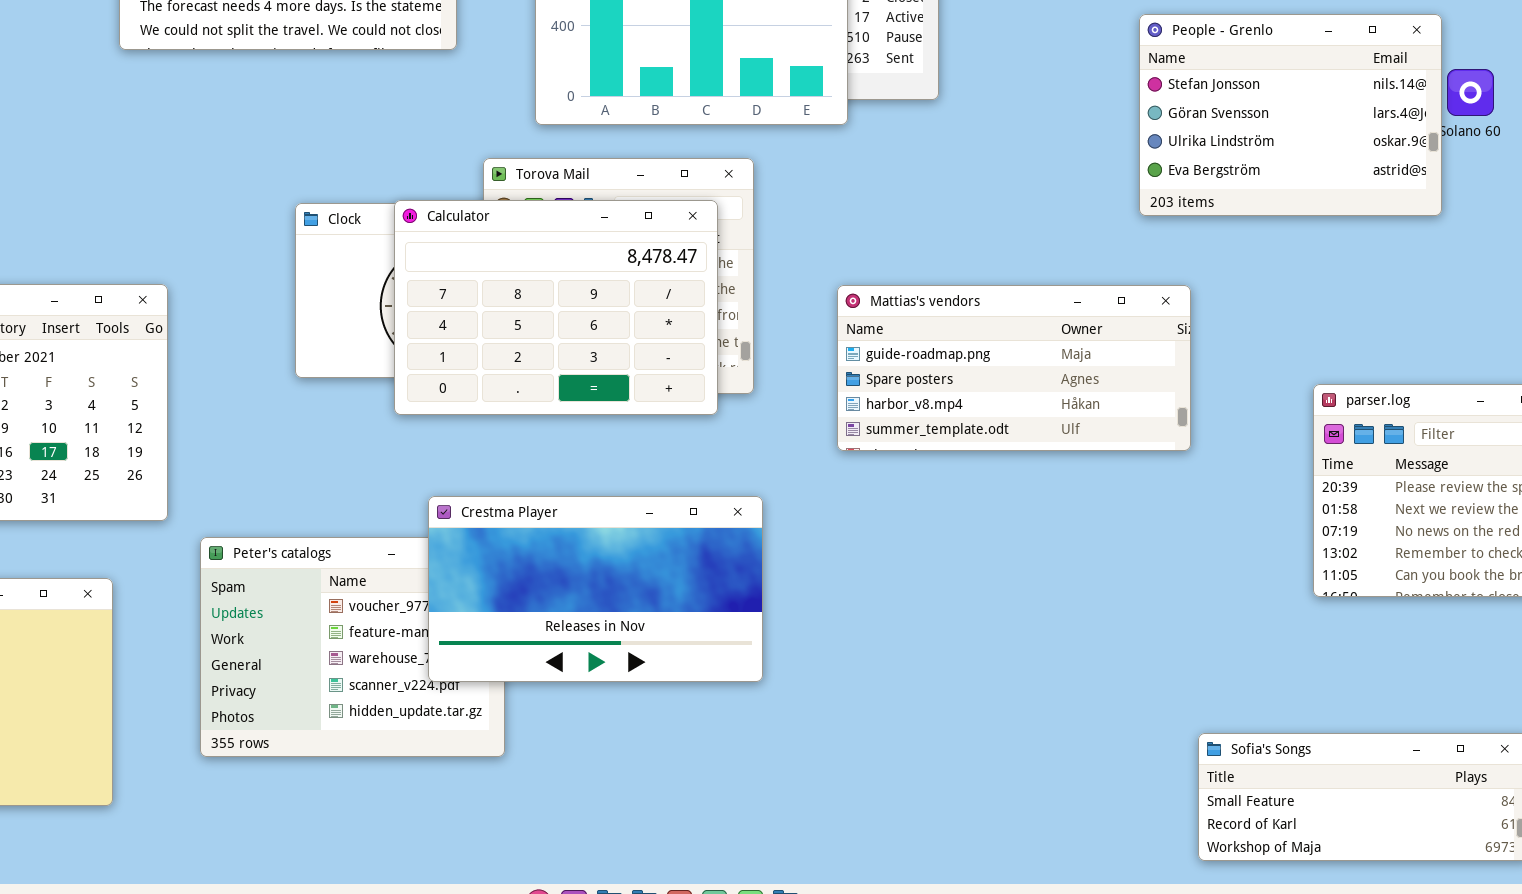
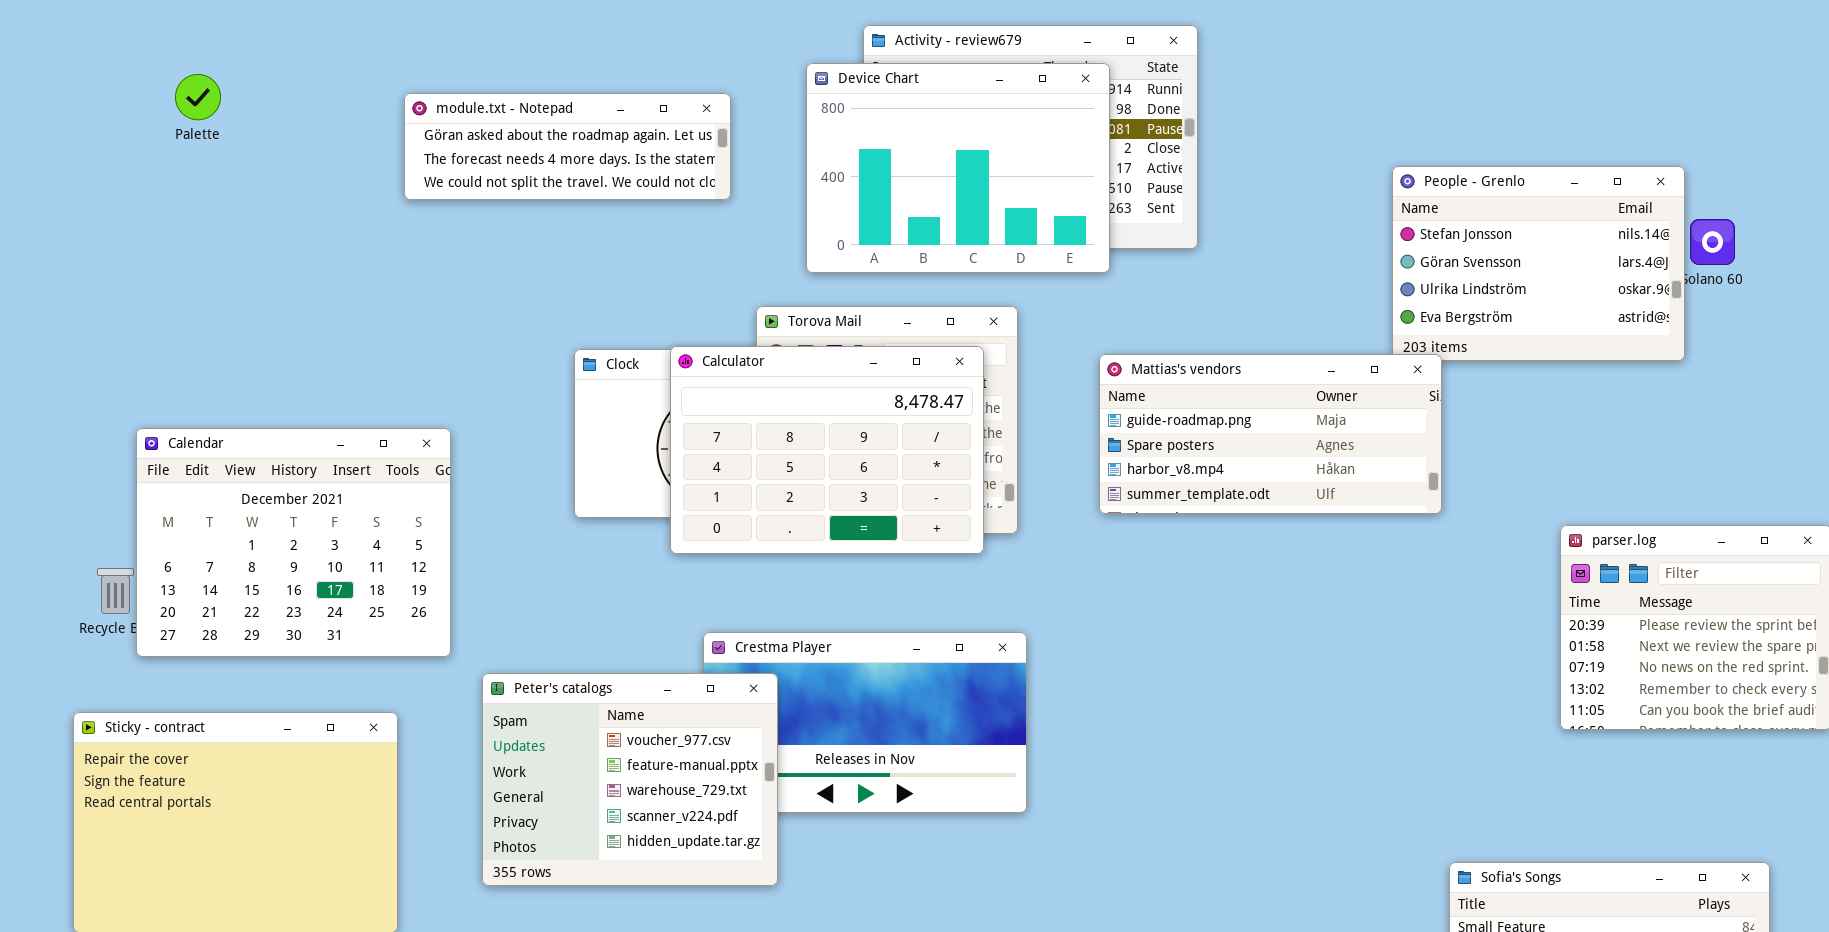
Mattias's vendors: [837,285,1191,451] -> [1099,354,1442,514], moved
Peter's catalogs: [200,537,505,757] -> [482,673,778,886], raised

